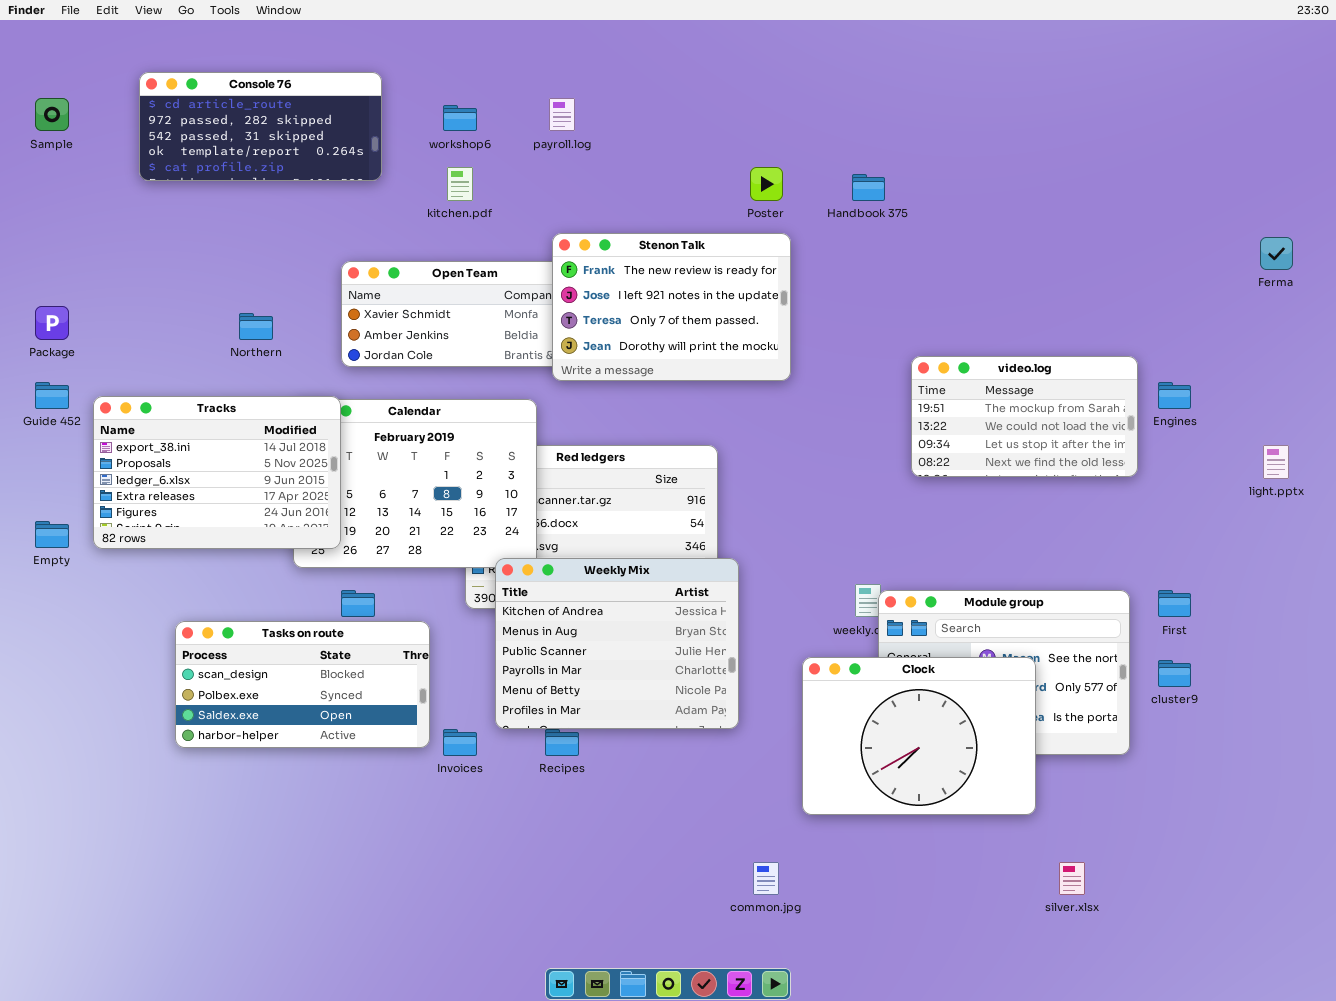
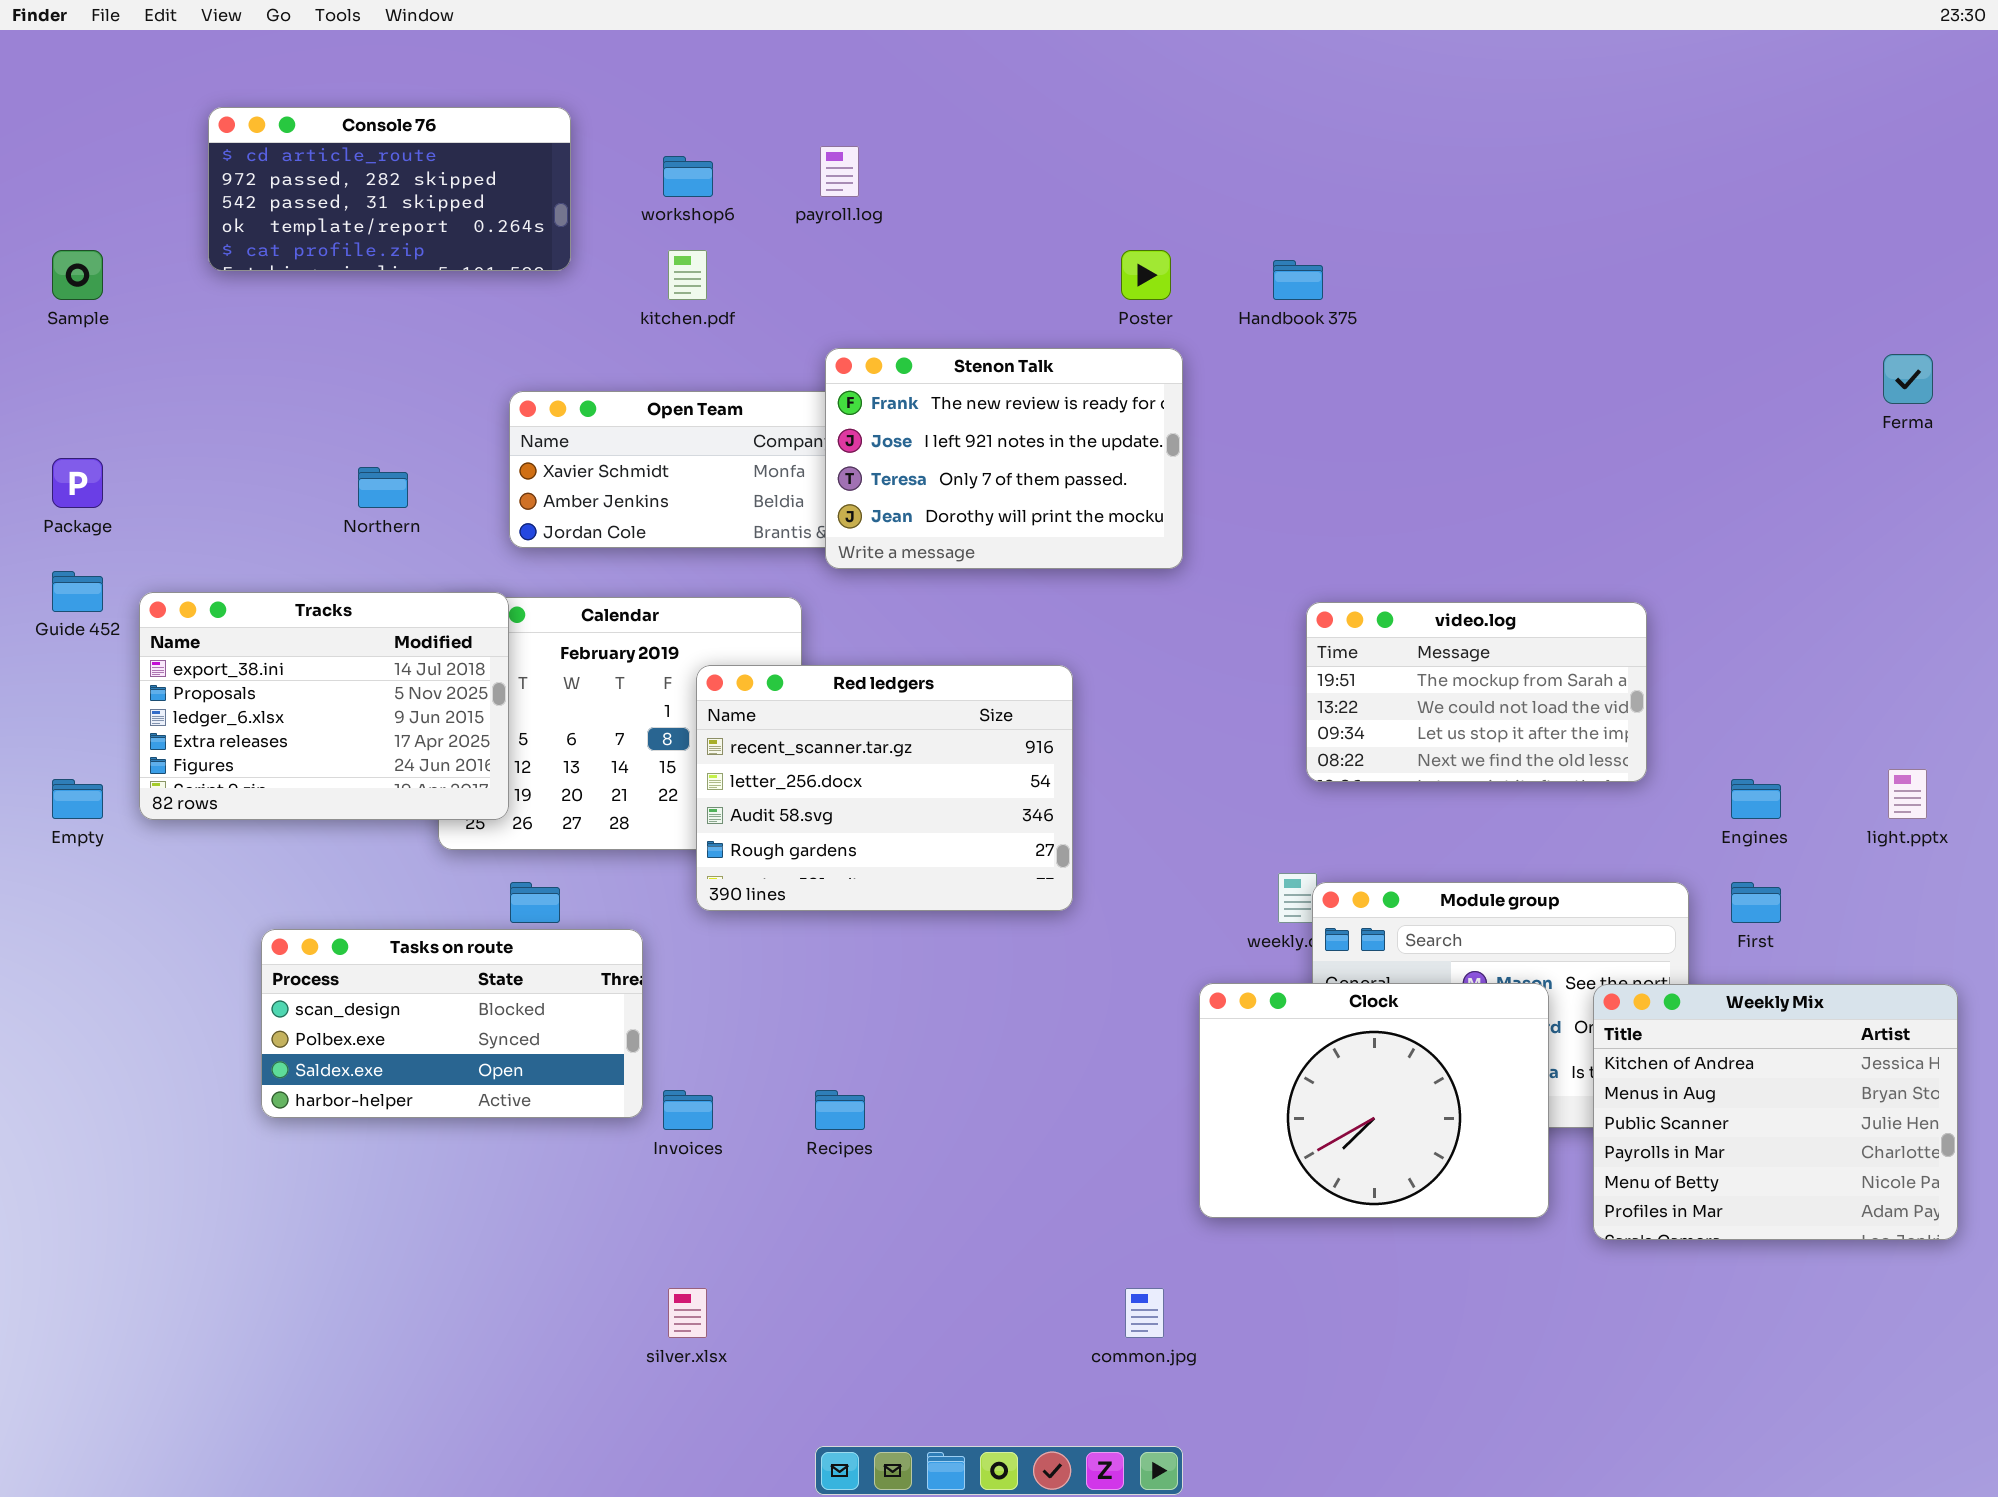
Sample: [35,98,69,131] -> [52,250,103,300], moved
video.log: [911,356,1138,477] -> [1306,602,1647,782], moved
Engines: [1158,382,1191,409] -> [1731,779,1781,819], moved
Red ledgers: [465,445,718,609] -> [696,665,1073,911], raised
light.pptx: [1263,445,1289,479] -> [1888,769,1927,819], moved
Weekly Mix: [495,558,739,729] -> [1593,984,1958,1240], moved
silver.xlsx: [1059,862,1085,895] -> [668,1288,707,1338], moved

